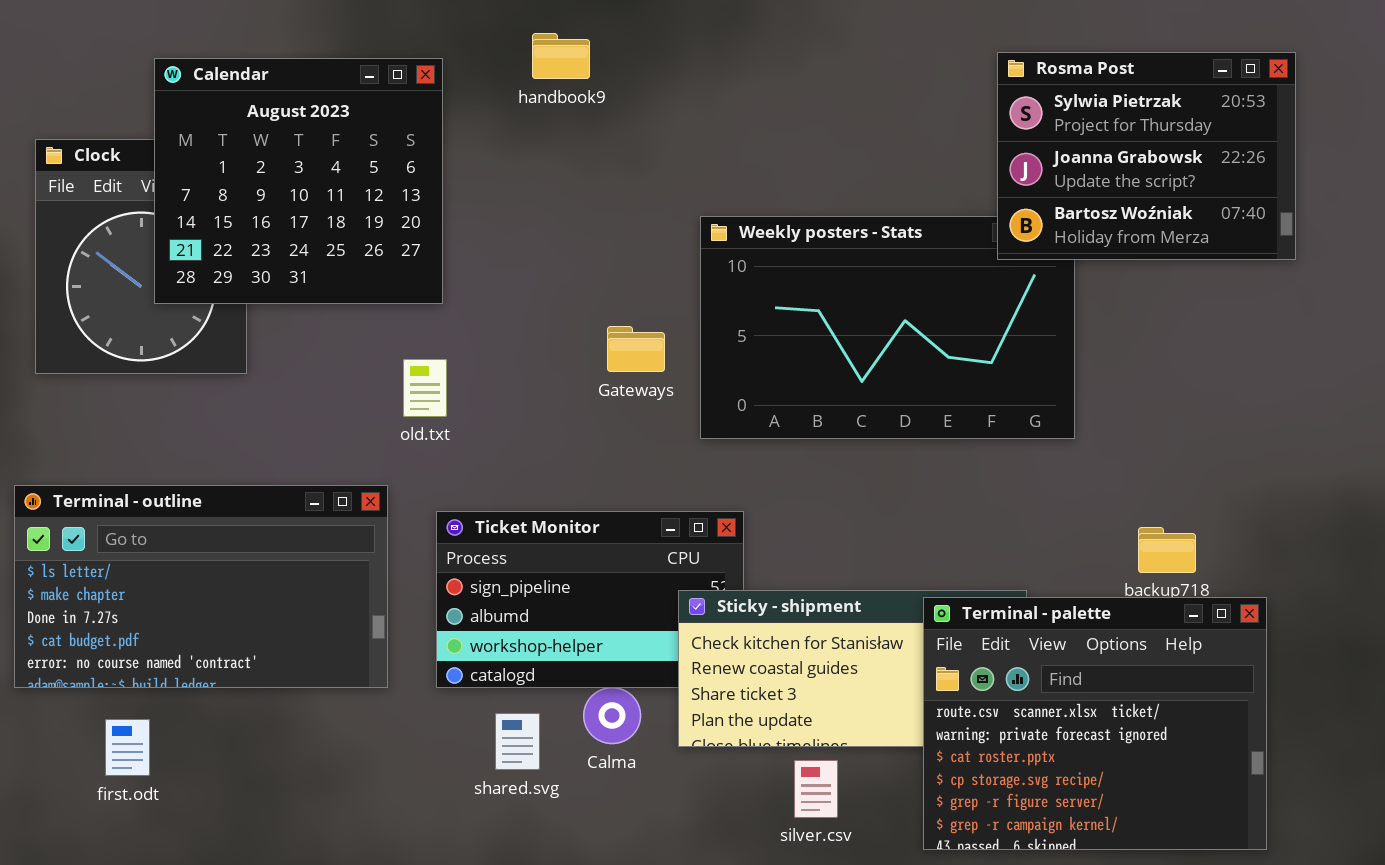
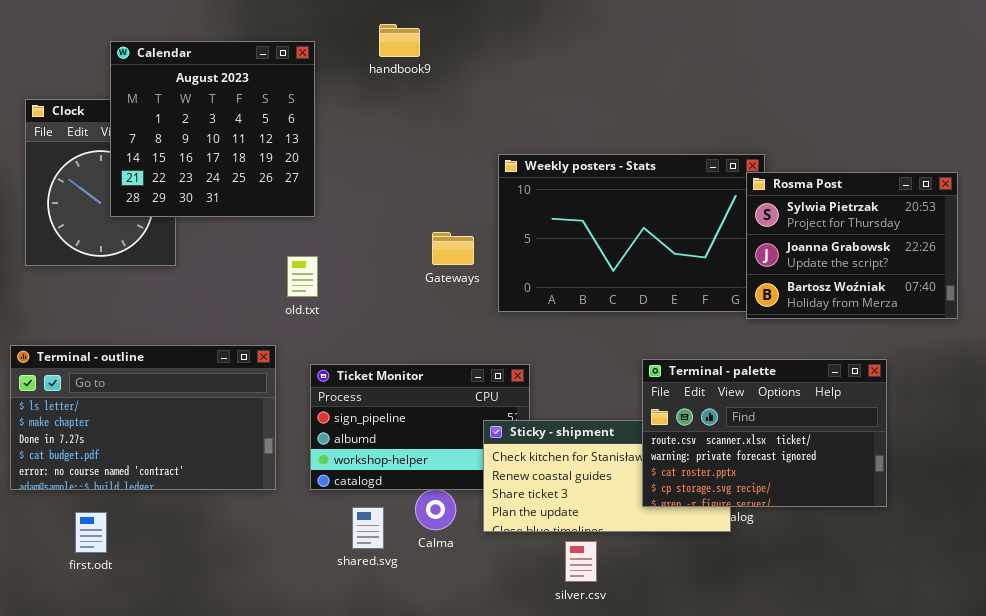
Rosma Post: [997,52,1296,260] -> [746,172,958,319], moved
Terminal - palette: [923,597,1267,850] -> [642,359,887,507], moved, resized

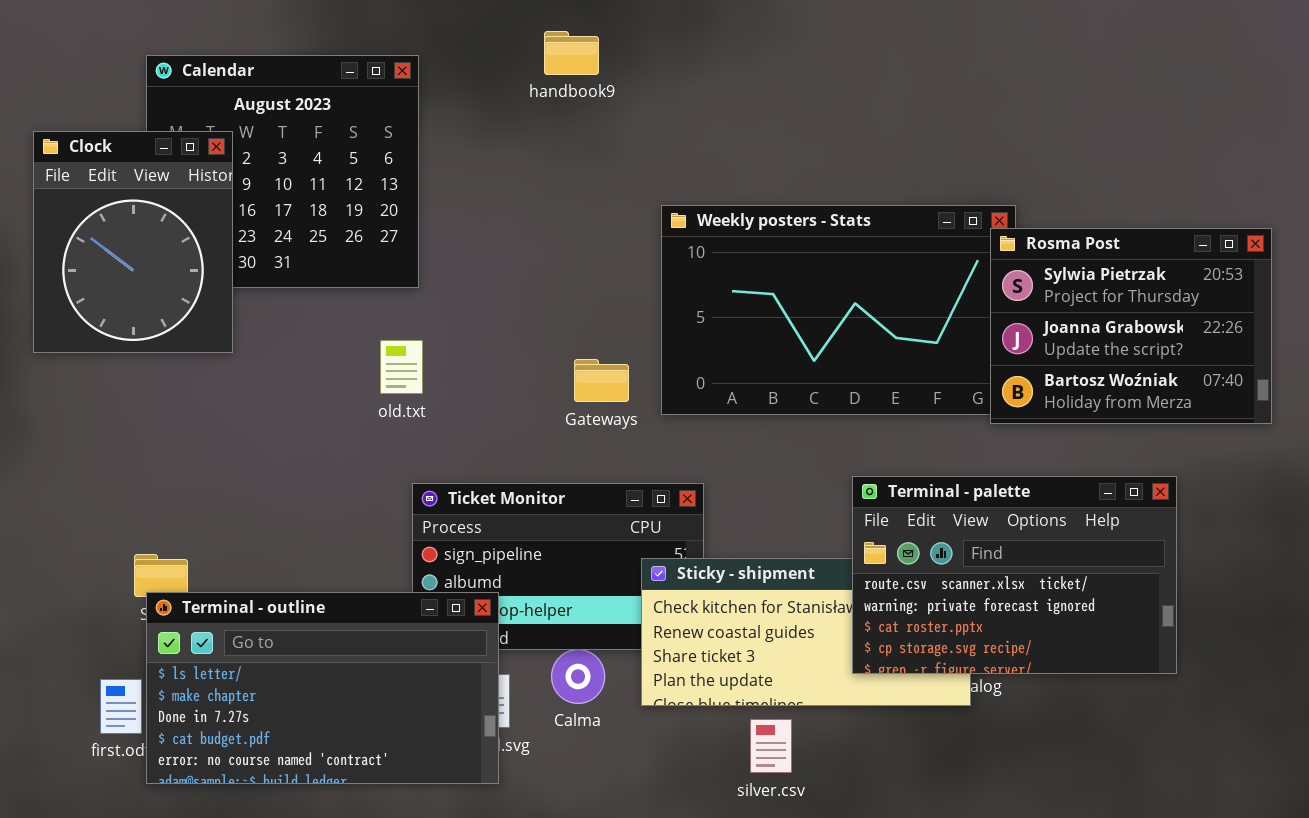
handbook9: [379,24,420,57] -> [544,31,599,75], moved
Clock: [25,99,176,266] -> [33,131,233,353], raised
Gateways: [432,232,474,265] -> [574,359,629,402], moved
Terminal - outline: [10,345,276,490] -> [146,592,499,784], moved

